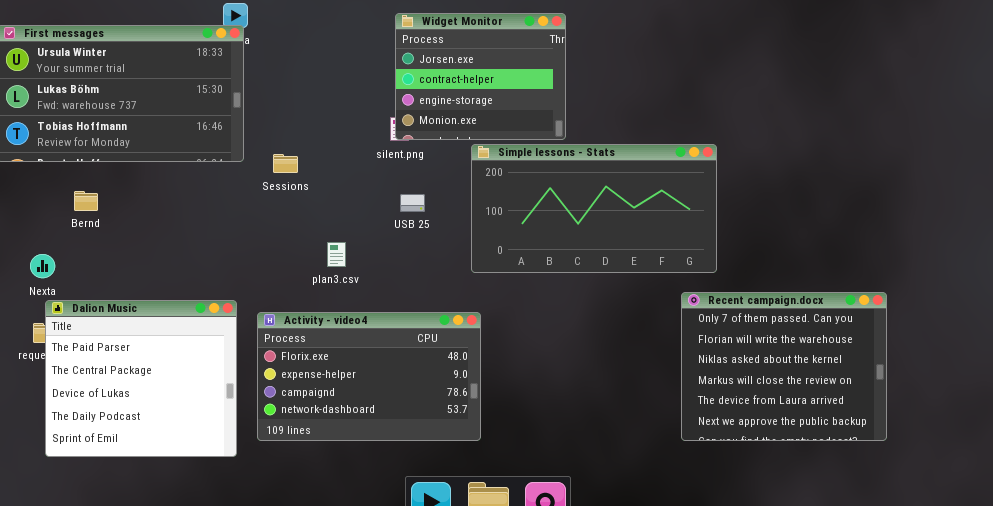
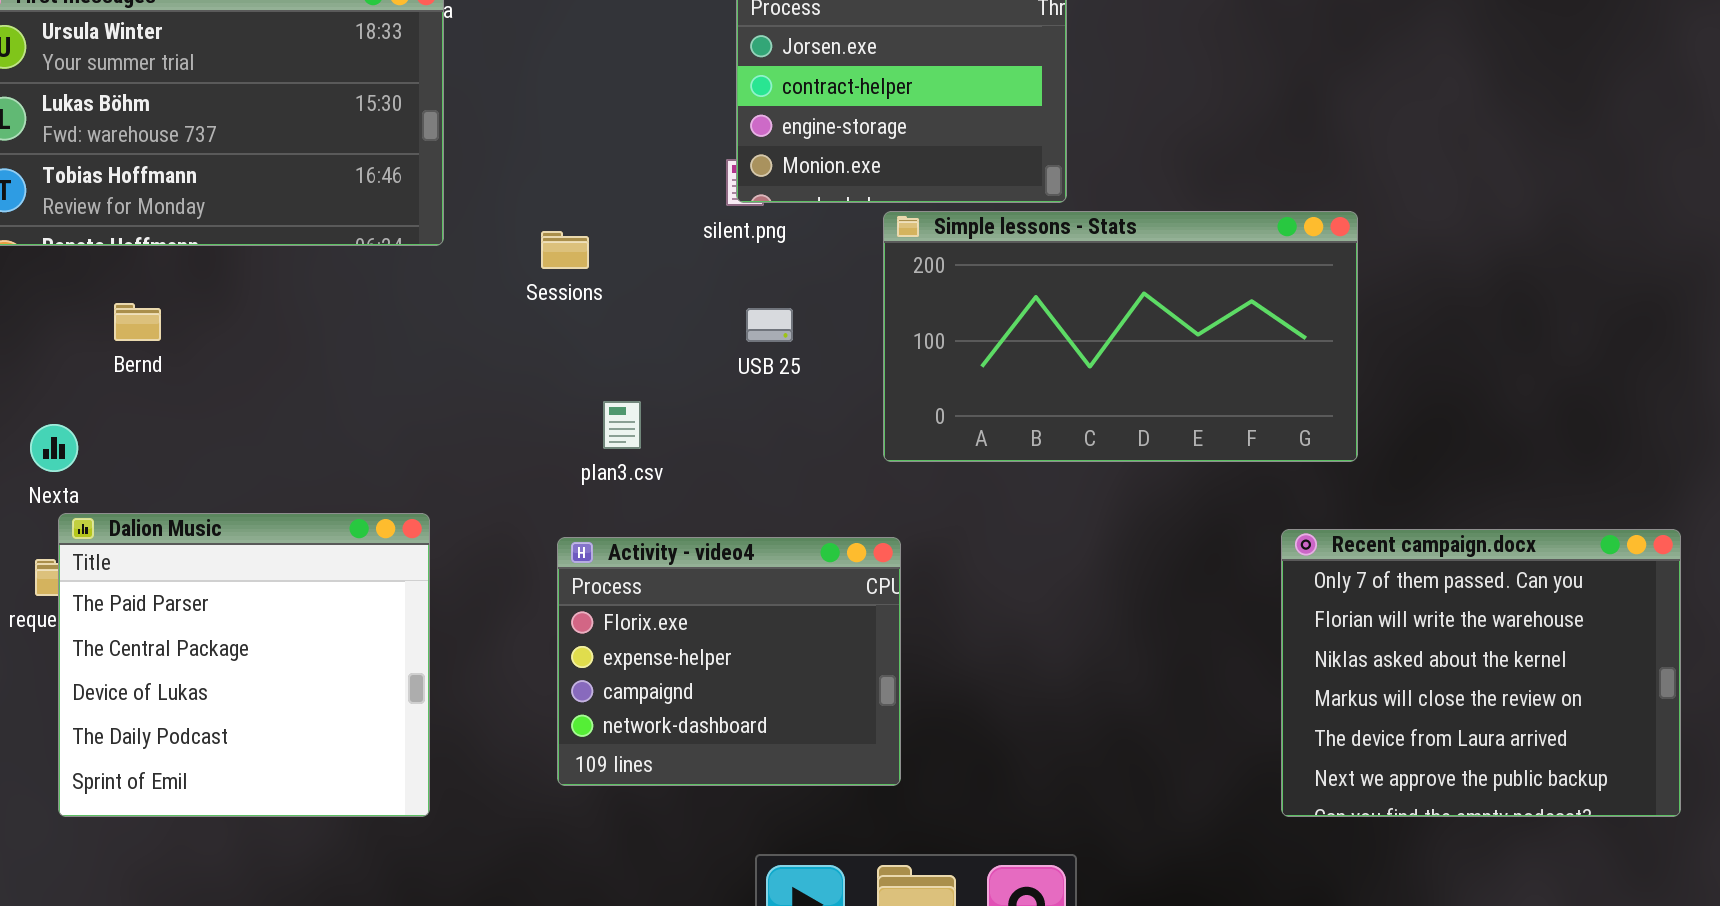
Sessions: [273,154,298,173] -> [541,231,589,269], moved
Recent campaign.docx: [681,292,887,441] -> [1281,529,1681,817], moved
Activity - video4: [257,312,481,441] -> [557,537,901,786], resized

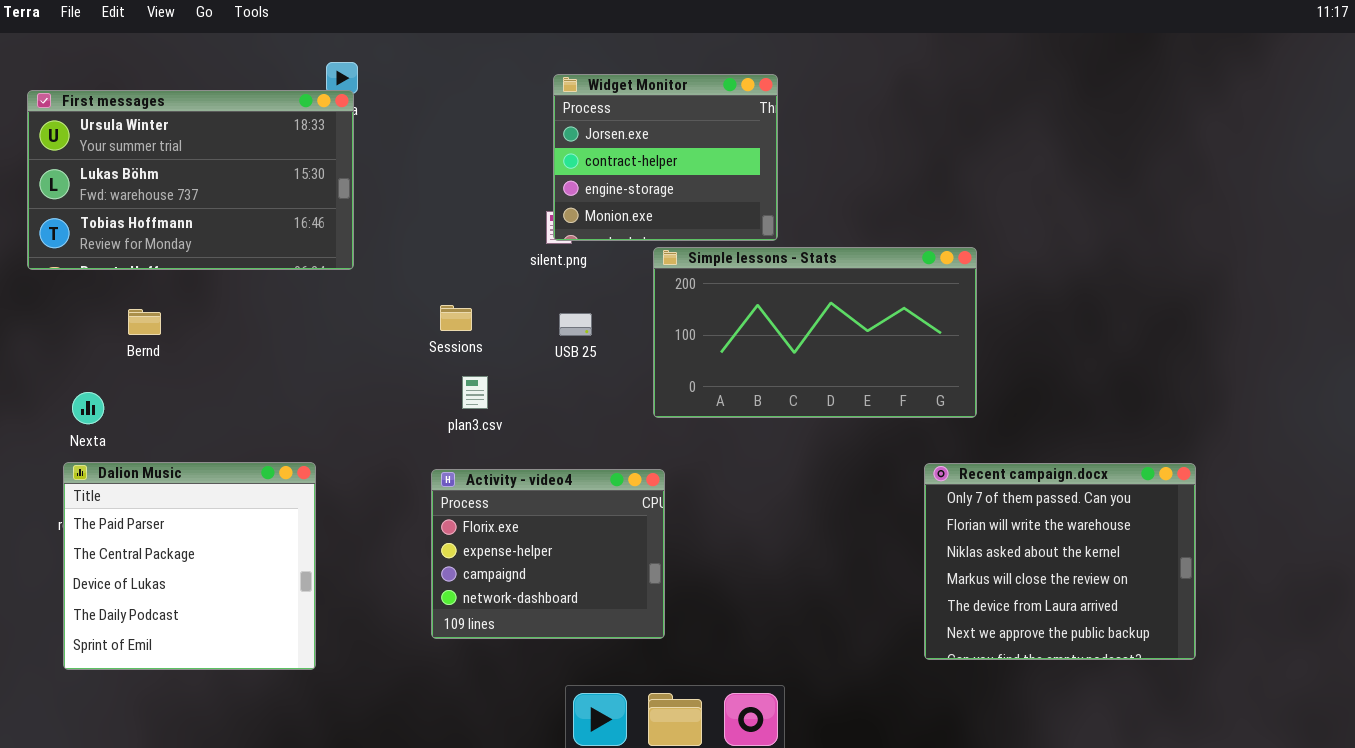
Sessions: [541,231,589,269] -> [440,305,472,331], moved
Dalion Music: [58,513,430,817] -> [63,462,316,670], moved

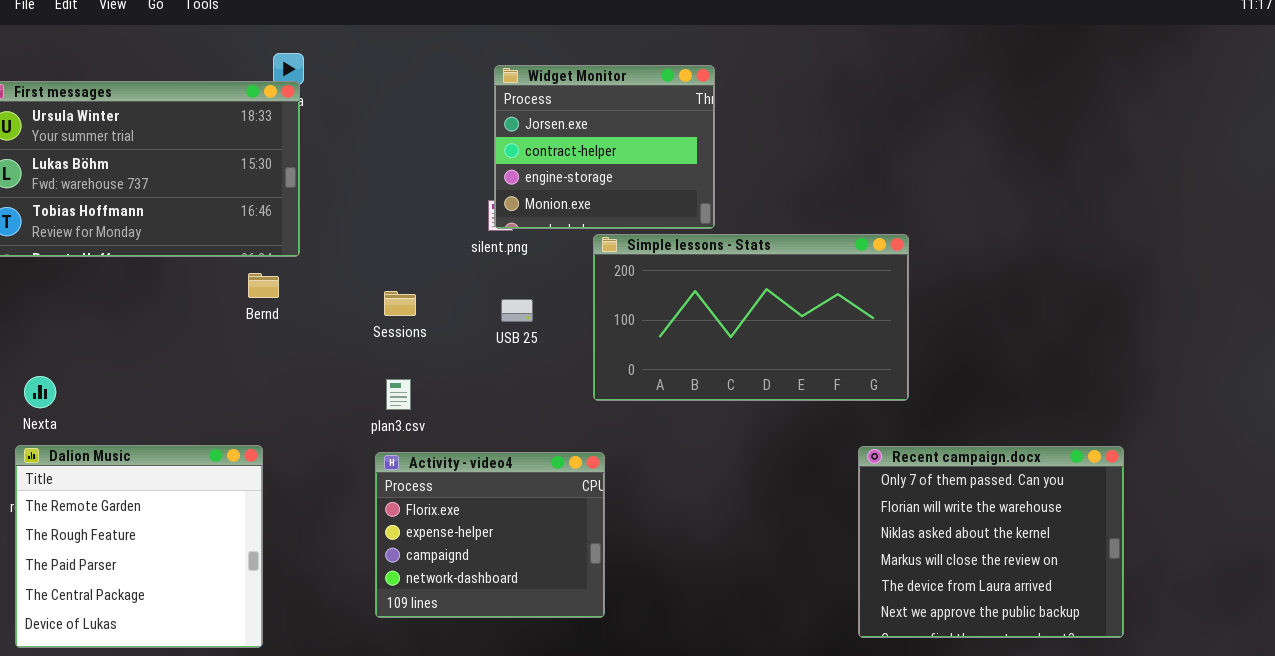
Bernd: [128,309,161,335] -> [248,273,279,298], moved
plan3.csv: [462,376,488,409] -> [386,379,411,410], moved
Dalion Music: [63,462,316,670] -> [15,445,263,648], scrolled up 2 rows

